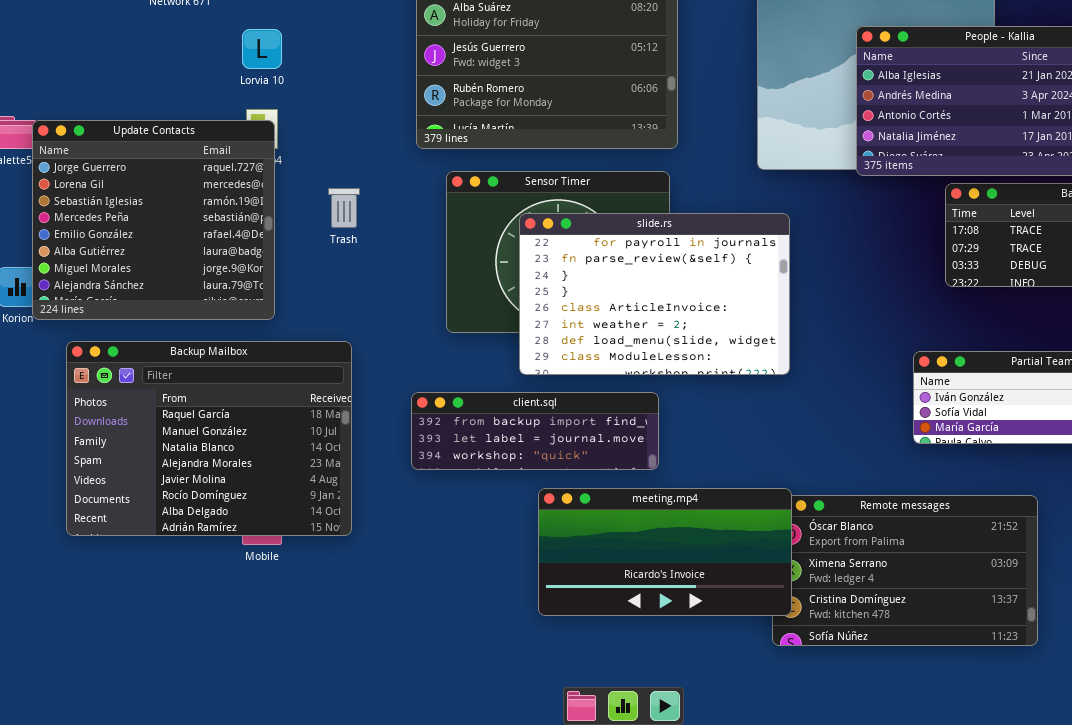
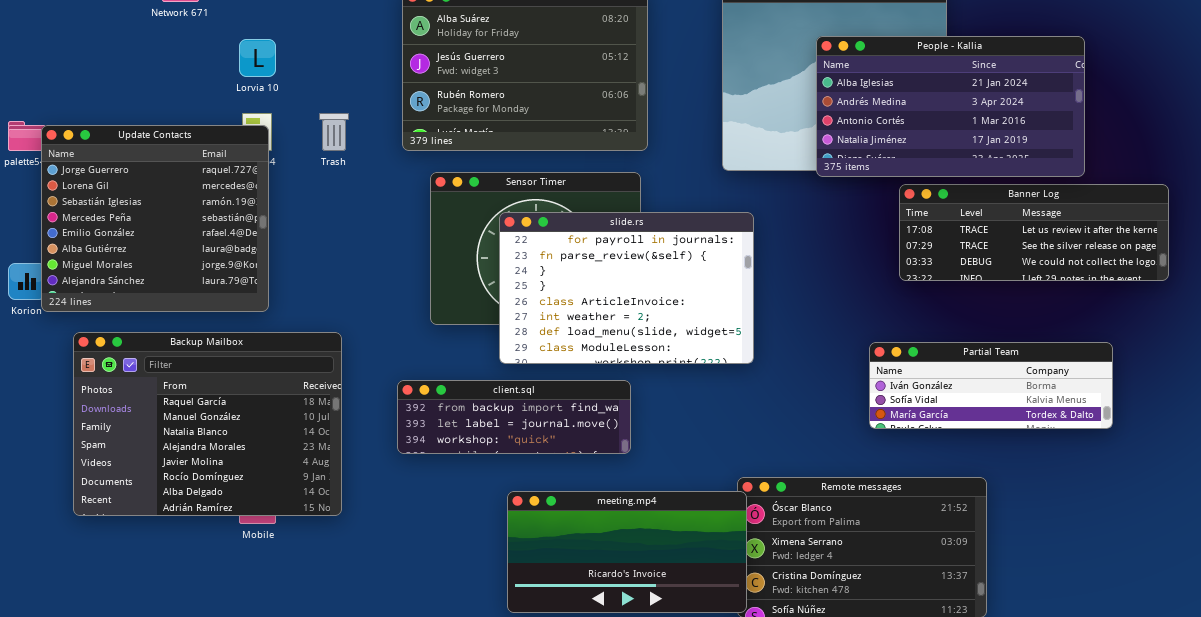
Trash: [328,188,360,228] -> [319,113,349,151], moved
meeting.mp4: [538,488,792,616] -> [507,491,747,613], moved

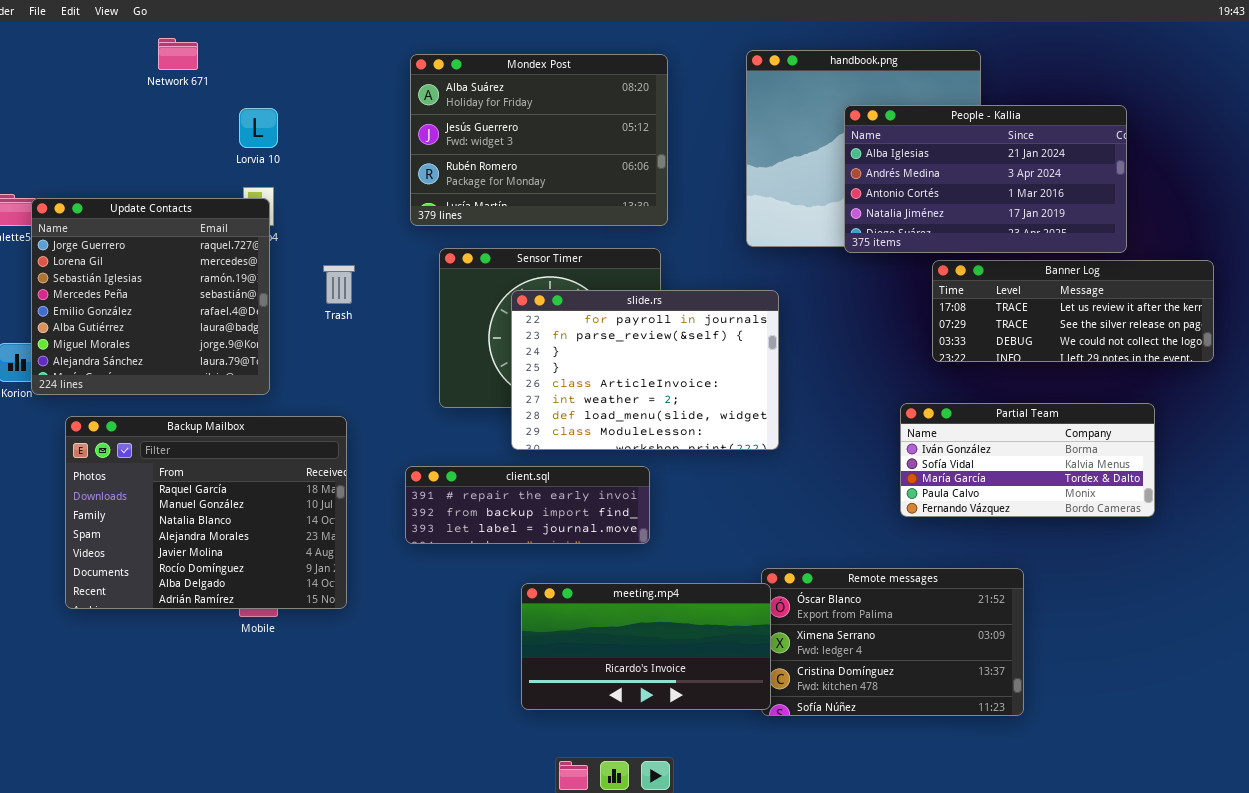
Trash: [319,113,349,151] -> [323,265,355,304], moved
Partial Team: [869,342,1113,429] -> [900,403,1155,517], resized
client.sql: [397,380,631,454] -> [405,466,650,544], scrolled up 1 row

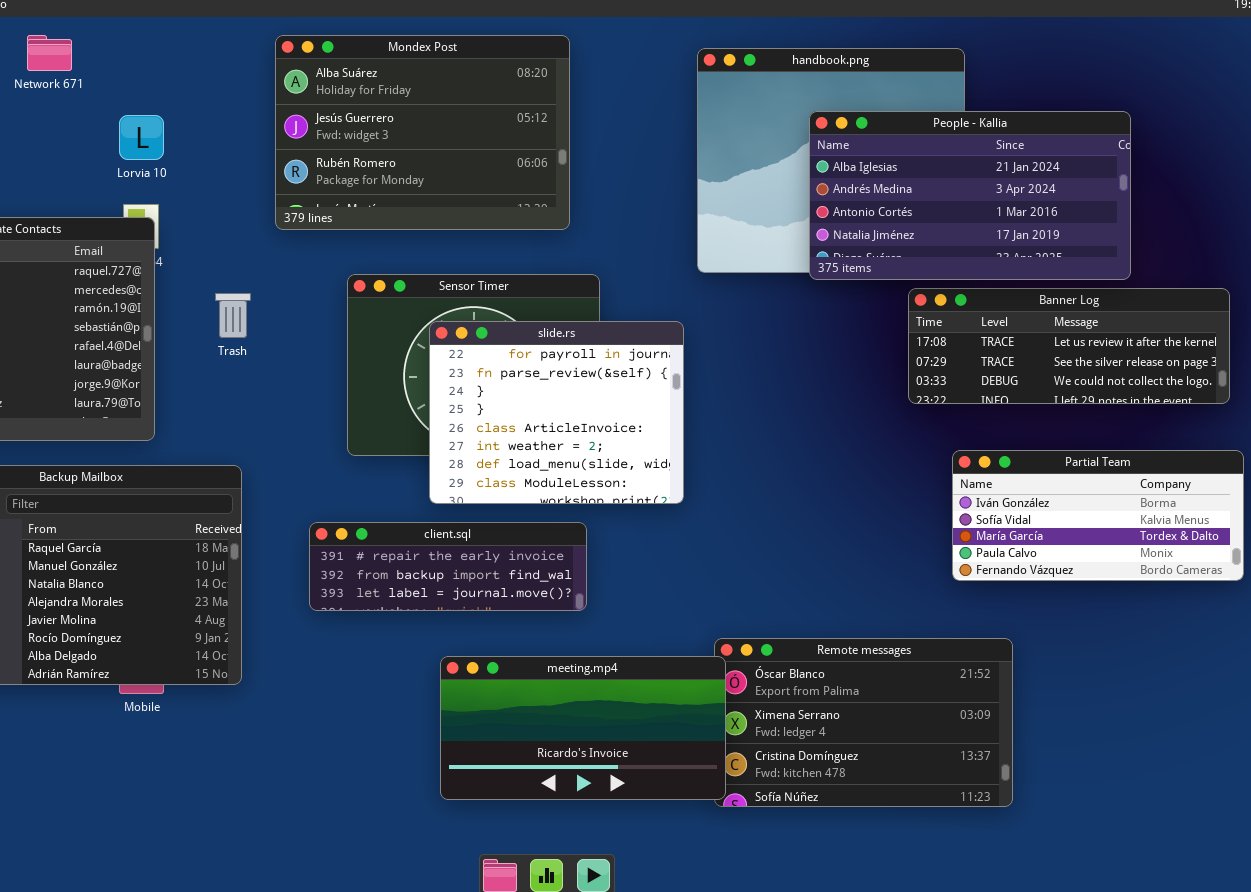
Mondex Post: [410,54,668,226] -> [275,35,570,230], moved
slide.rs: [511,290,779,450] -> [429,321,684,504], resized
Partial Team: [900,403,1155,517] -> [952,450,1244,581], moved

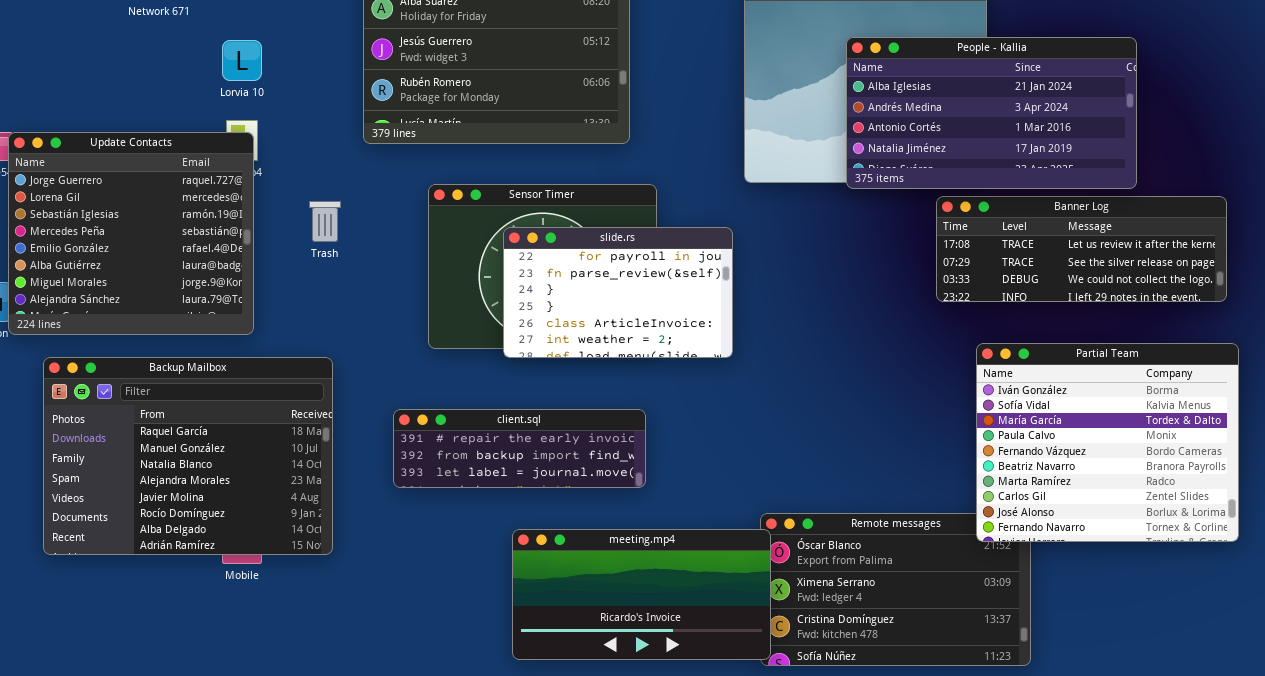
slide.rs: [429,321,684,504] -> [503,227,733,358], resized
Partial Team: [952,450,1244,581] -> [976,343,1239,542], resized

